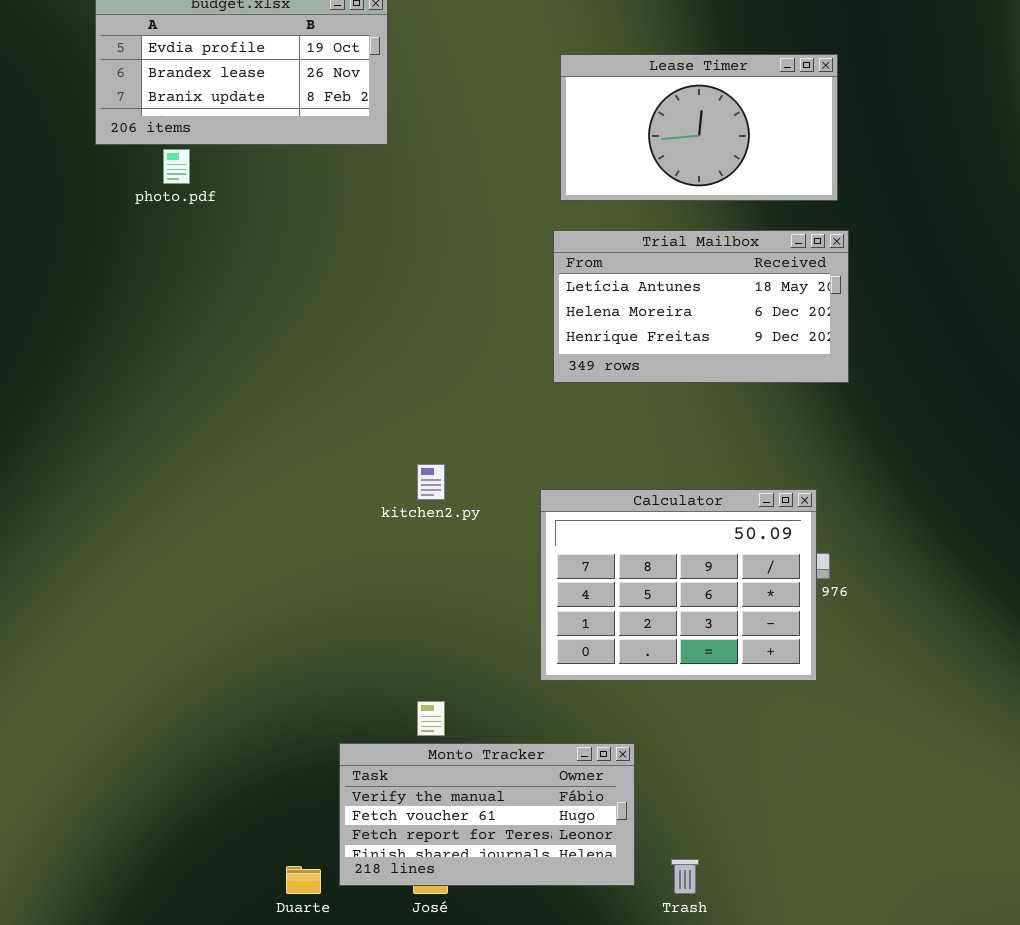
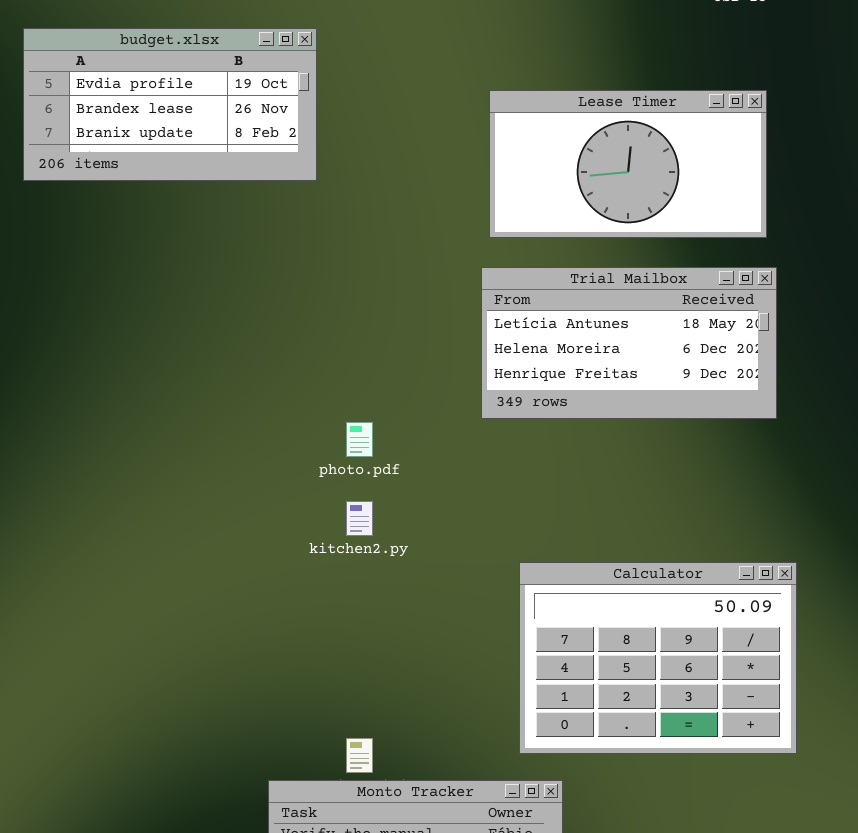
photo.pdf: [163,149,190,184] -> [346,422,373,457], moved
Calculator: [540,489,817,681] -> [519,562,797,754], moved

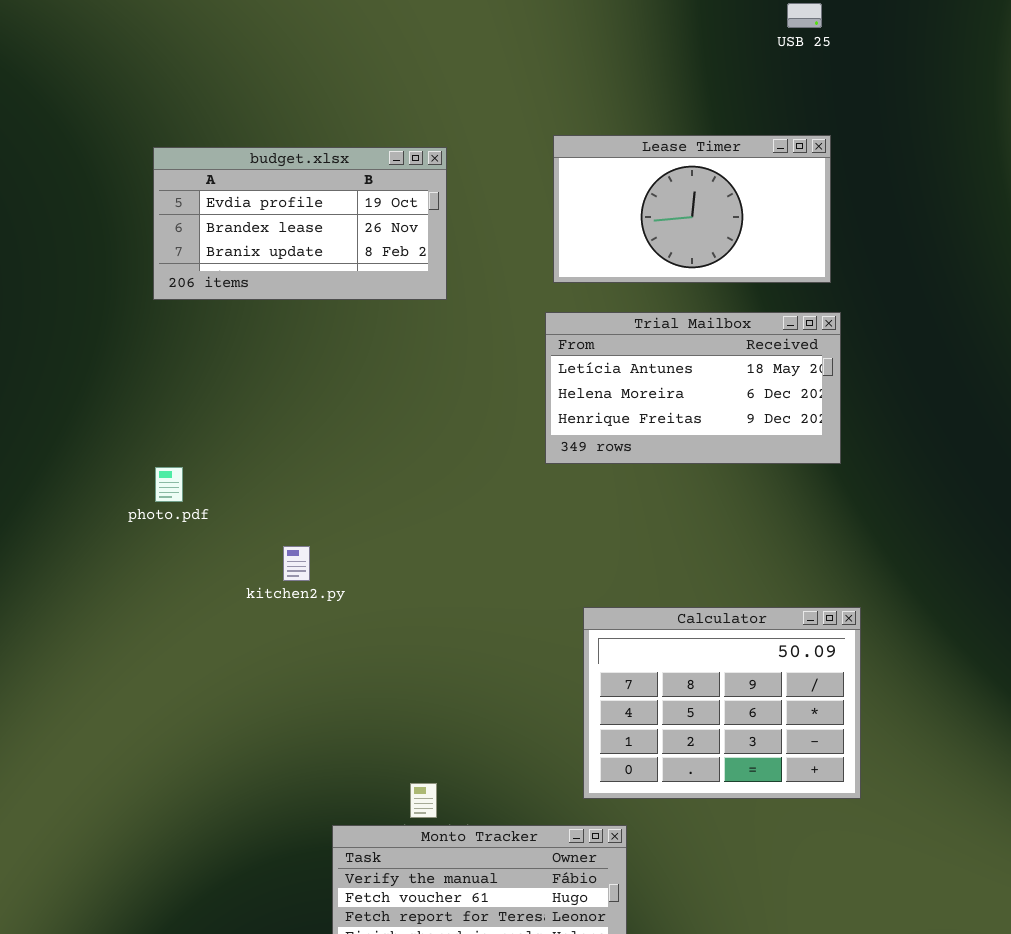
budget.xlsx: [23,28,317,181] -> [153,147,447,300], moved
photo.pdf: [346,422,373,457] -> [155,467,183,502], moved
kitchen2.py: [346,501,373,536] -> [283,546,310,581], moved

